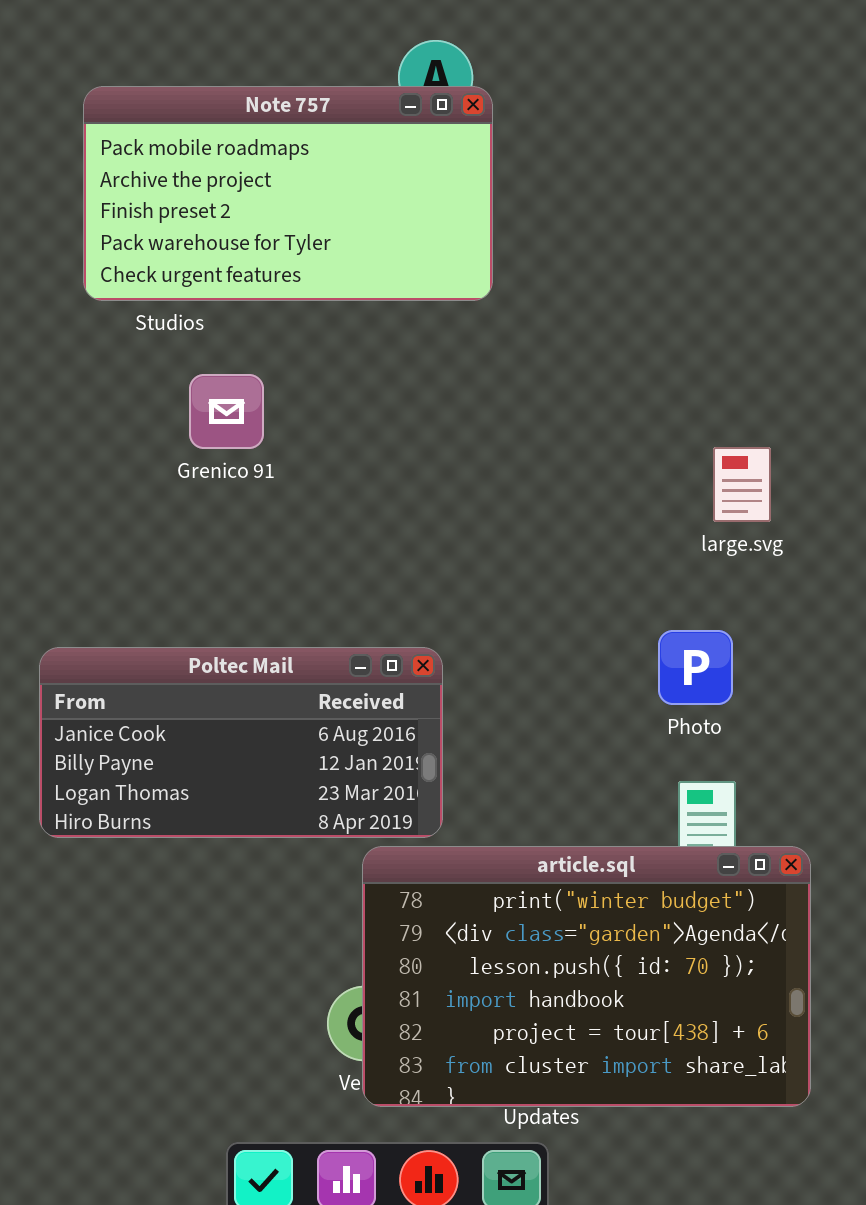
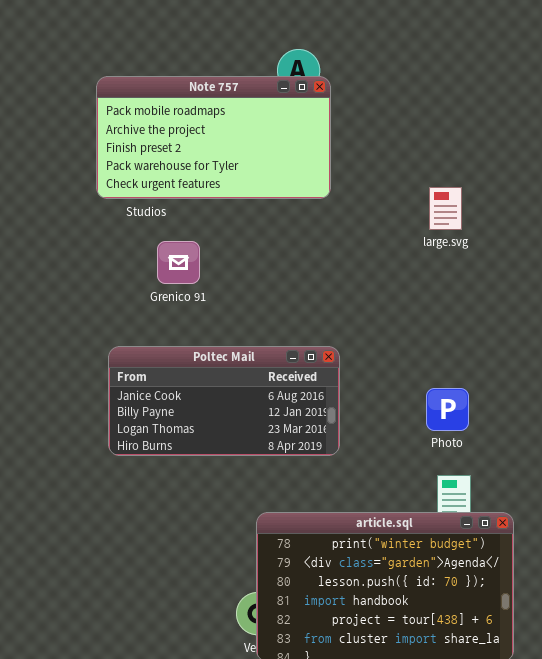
large.svg: [713,447,771,522] -> [429,187,462,230], moved
Poltec Mail: [39,647,443,838] -> [108,346,340,456], moved

